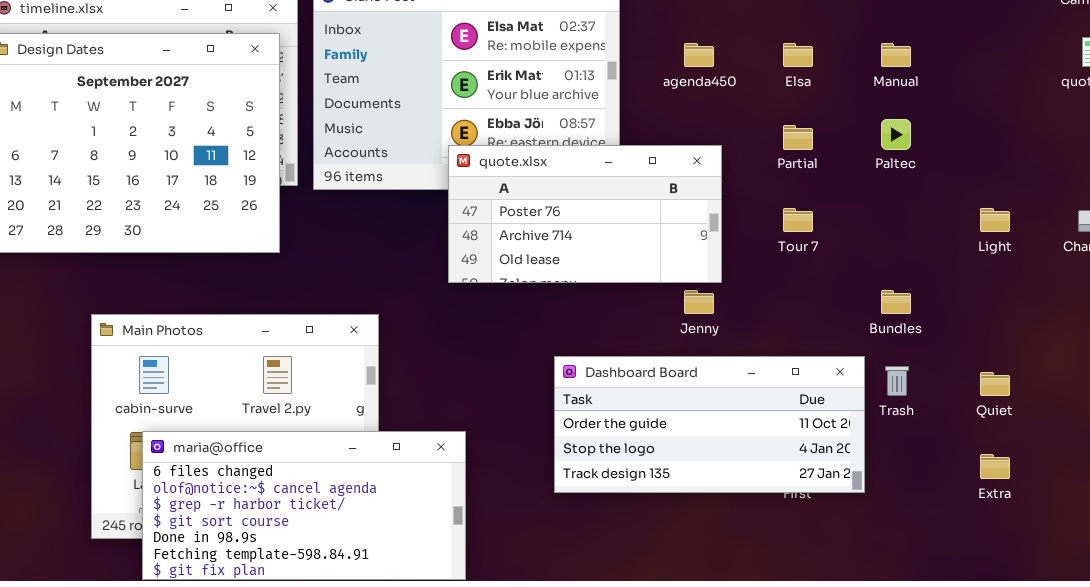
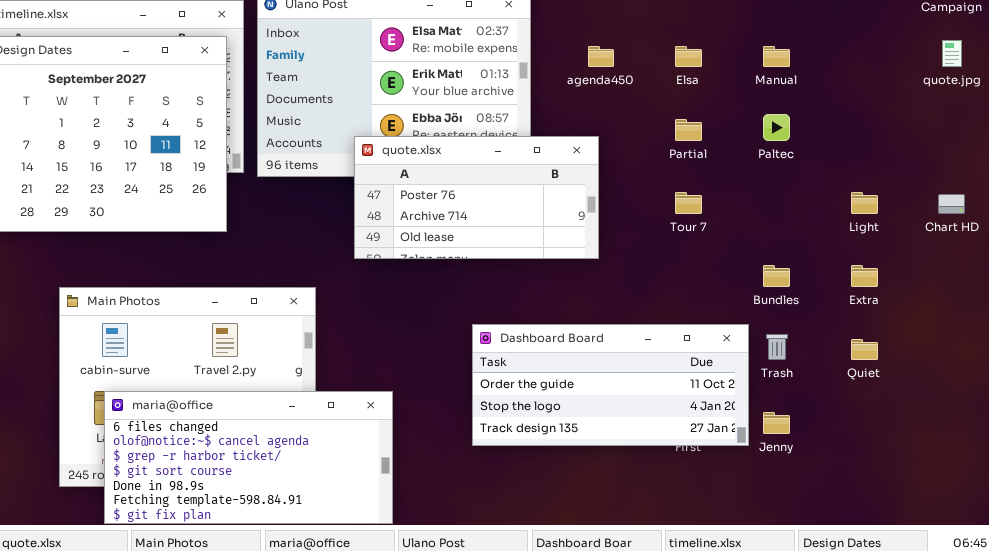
quote.xlsx: [448,145,722,283] -> [354,136,599,259], moved
Jenny: [684,290,714,314] -> [763,412,790,434], moved
Extra: [980,454,1010,479] -> [851,265,878,287], moved

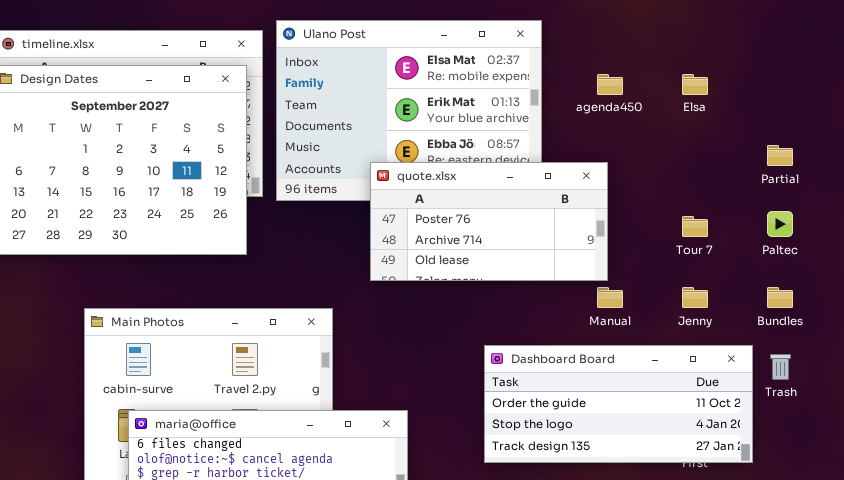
Manual: [763,46,790,67] -> [597,287,623,308], moved
Paltec: [763,114,790,141] -> [767,211,793,237], moved
Partial: [675,119,702,141] -> [767,145,793,166], moved
Jenny: [763,412,790,434] -> [682,287,708,308], moved

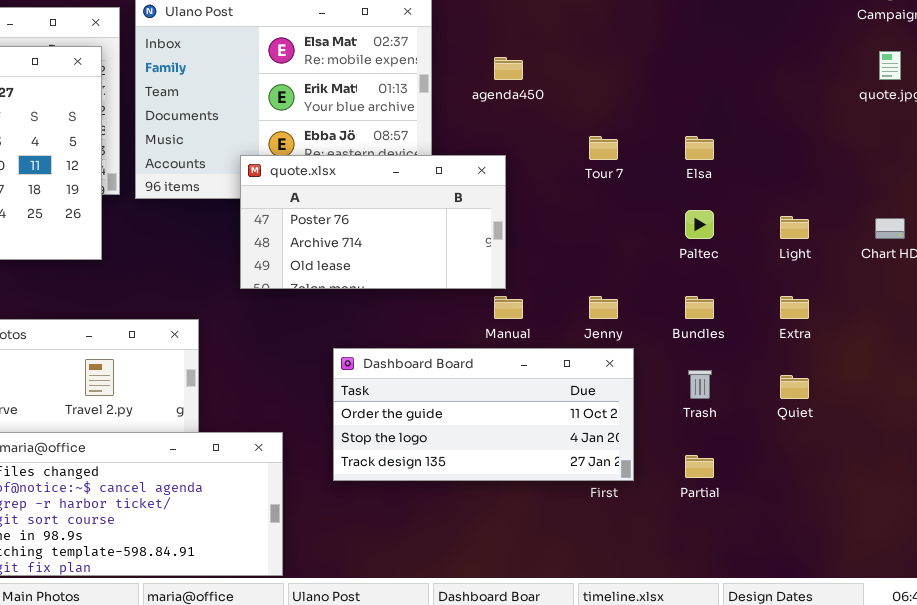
Elsa: [682,74,708,95] -> [685,136,714,160], moved
Partial: [767,145,793,166] -> [685,455,714,478], moved
Tour 7: [682,216,708,237] -> [589,136,618,160], moved
Dashboard Board: [484,345,753,463] -> [333,348,634,481], moved

